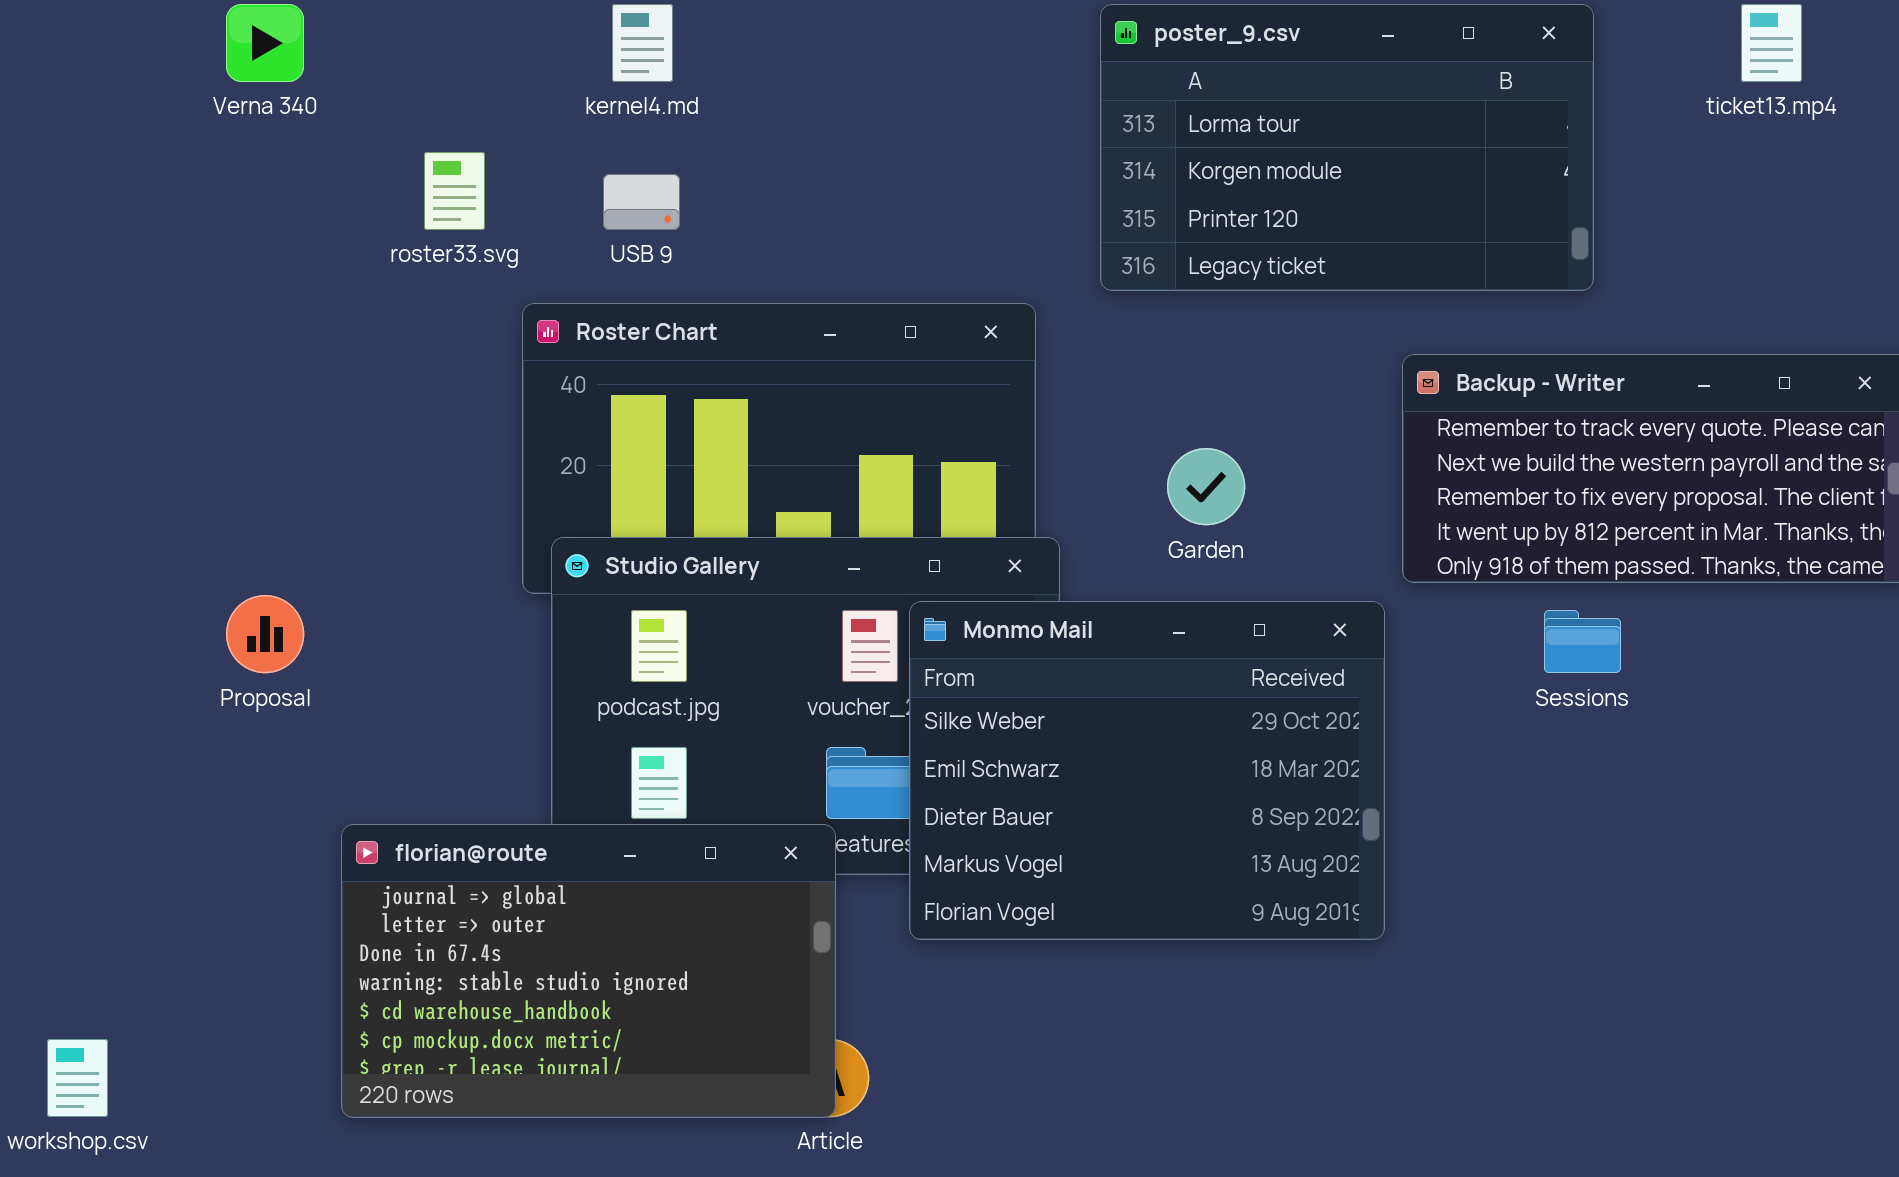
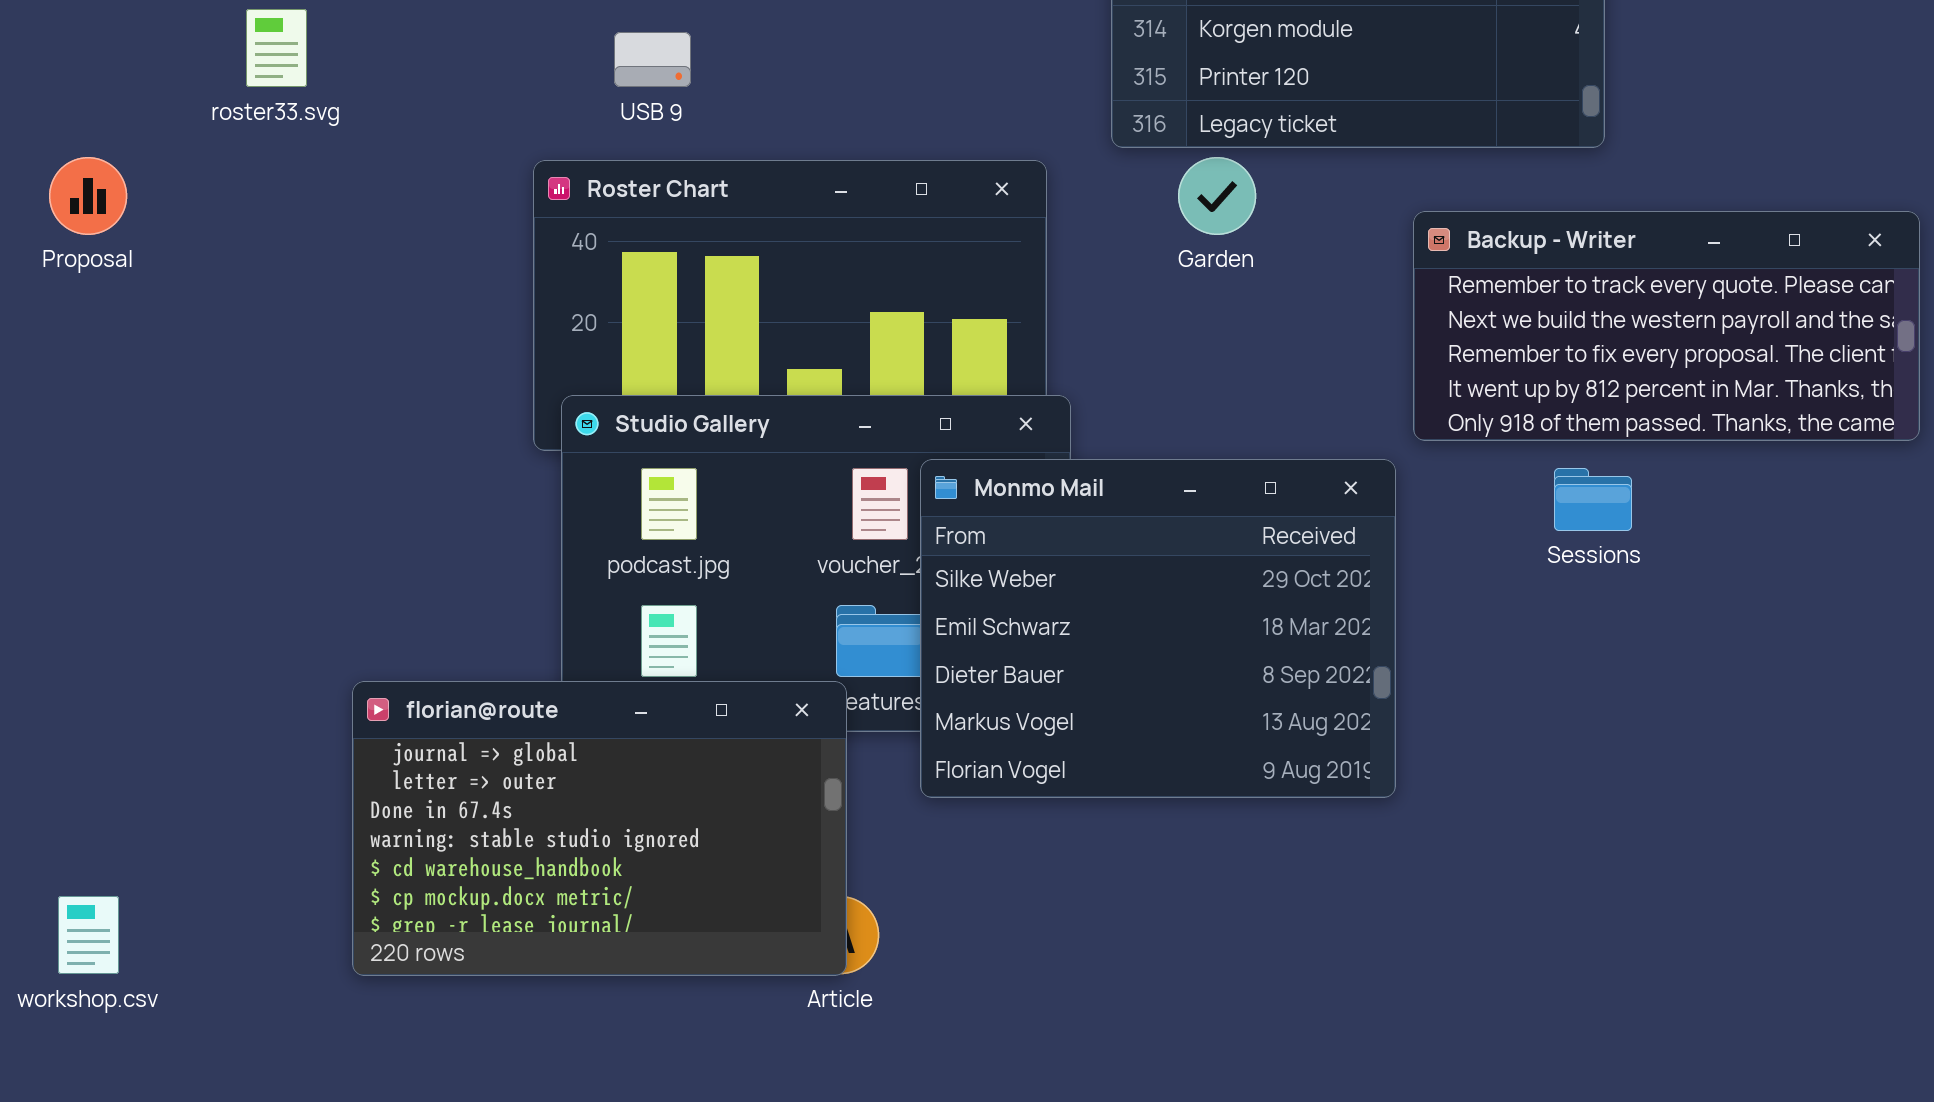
roster33.svg: [424,152,485,230] -> [246,9,307,87], moved
Garden: [1167,448,1245,525] -> [1178,157,1256,235], moved
Proposal: [226,595,304,673] -> [49,157,127,235], moved

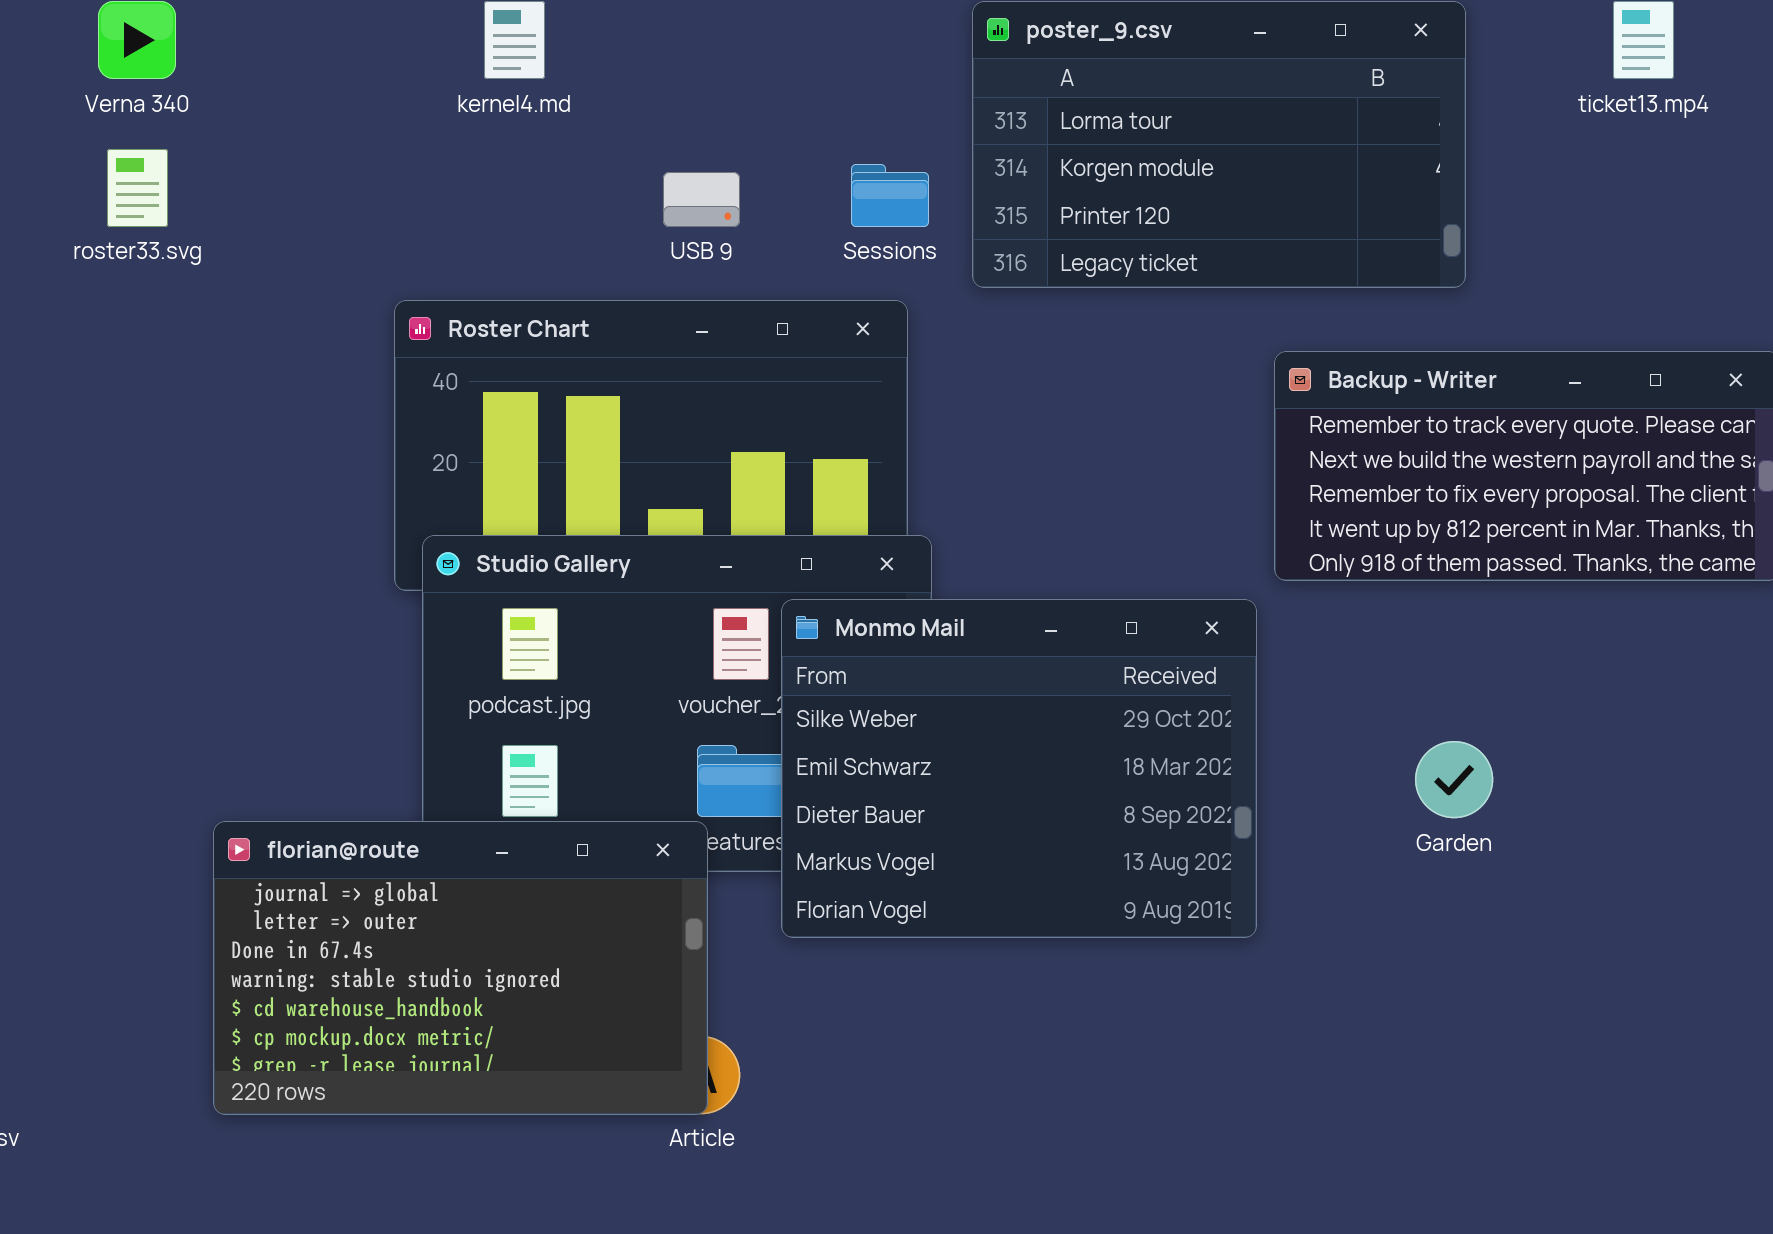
USB 9: [614,32,691,87] -> [663,172,740,227], moved
Garden: [1178,157,1256,235] -> [1415,741,1493,818], moved
Sessions: [1554,468,1632,531] -> [851,164,929,227], moved

